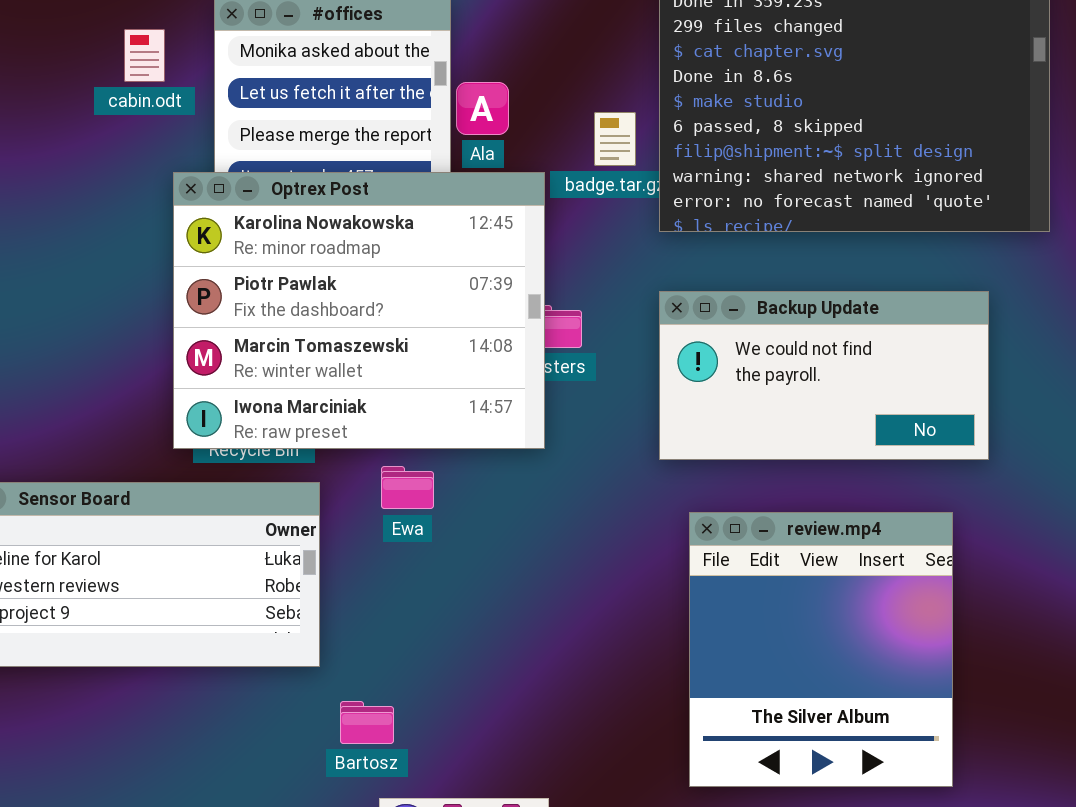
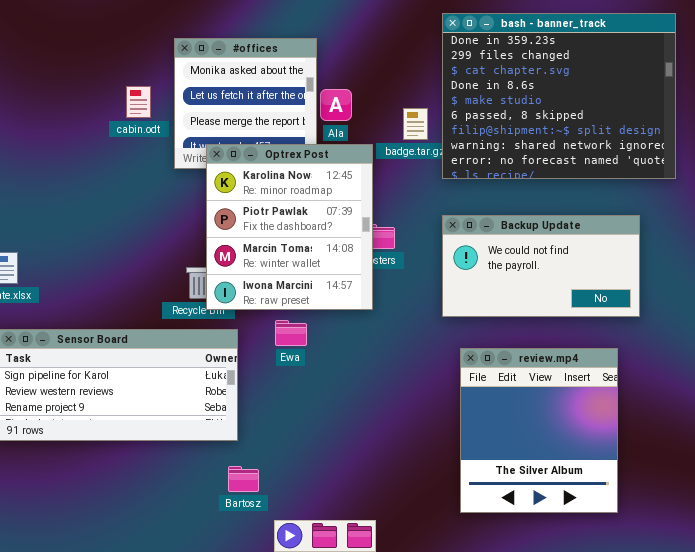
cabin.odt: [124,29,165,82] -> [126,86,151,118], moved
Optrex Post: [173,172,545,449] -> [206,144,373,310], resized
Bartosz: [340,701,394,744] -> [228,466,259,492], moved

